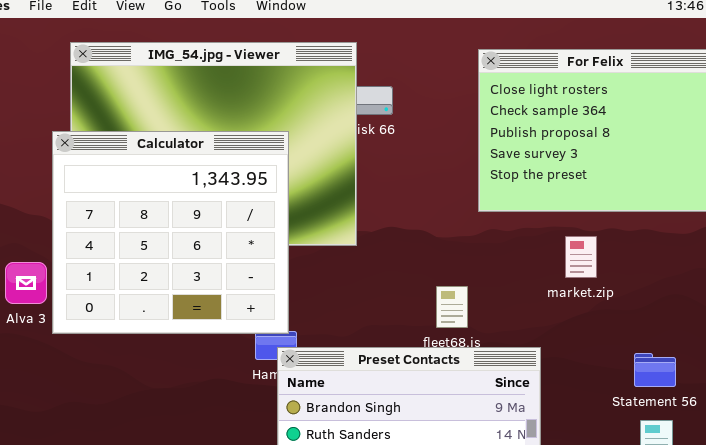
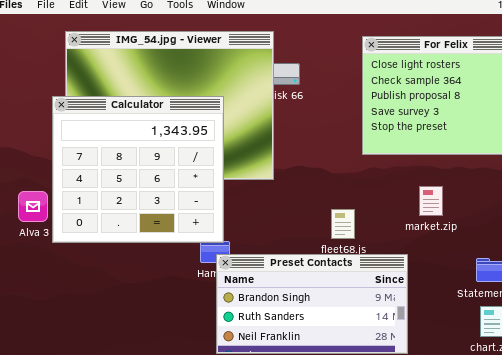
market.zip: [565,236,597,278] -> [419,186,443,216], moved

